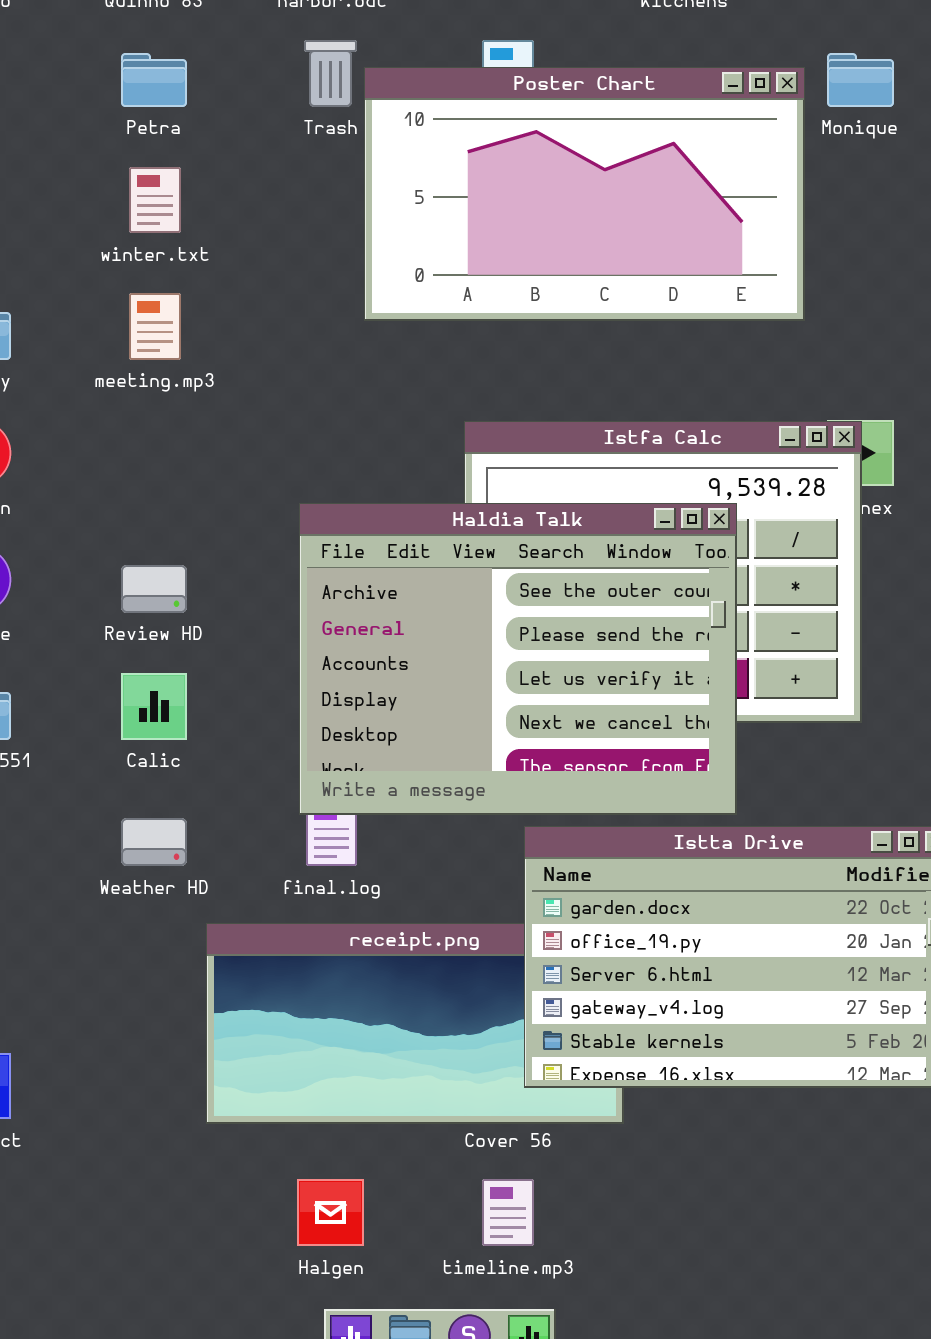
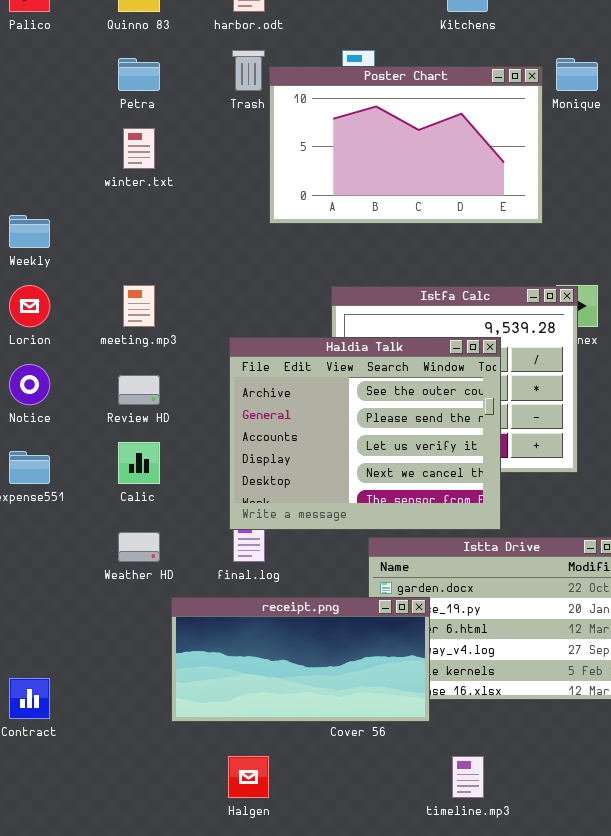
meeting.mp3: [129,293,181,360] -> [123,285,155,327], moved
receipt.png: [206,923,624,1124] -> [171,597,430,722], raised
timeline.mp3: [482,1179,534,1246] -> [452,756,484,798], moved

